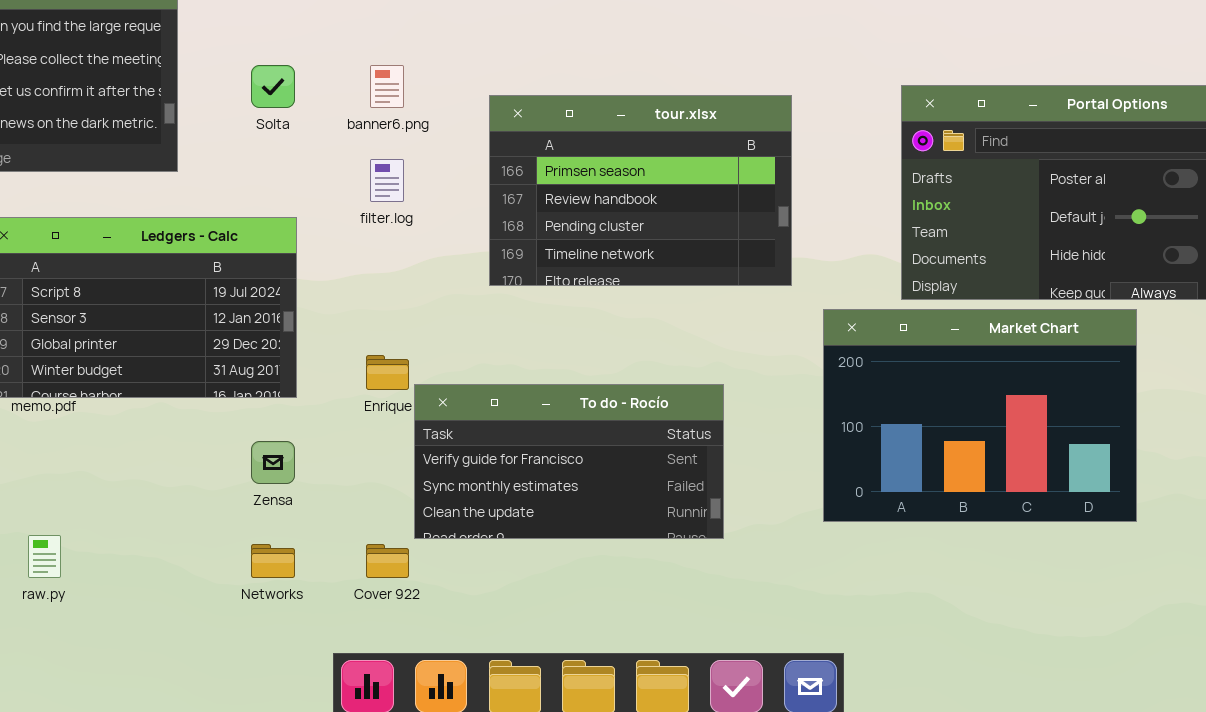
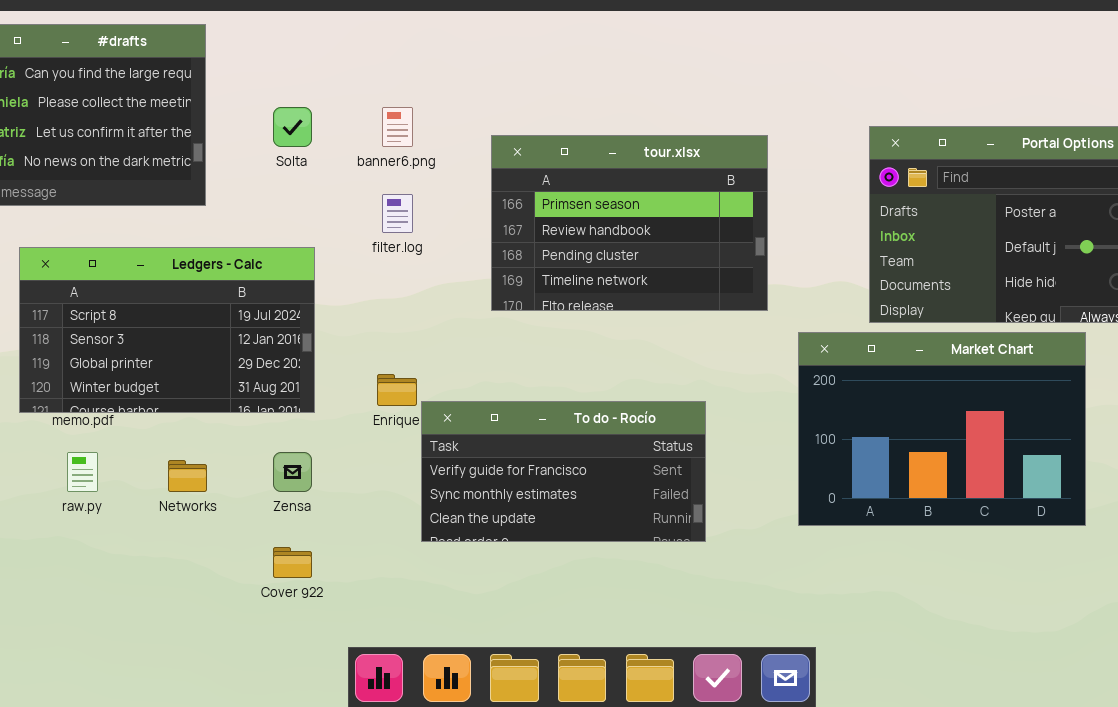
raw.py: [28,535,61,578] -> [67,452,98,492], moved
Networks: [251,544,295,578] -> [168,460,207,492], moved
Cover 922: [366,544,409,578] -> [273,547,312,578], moved

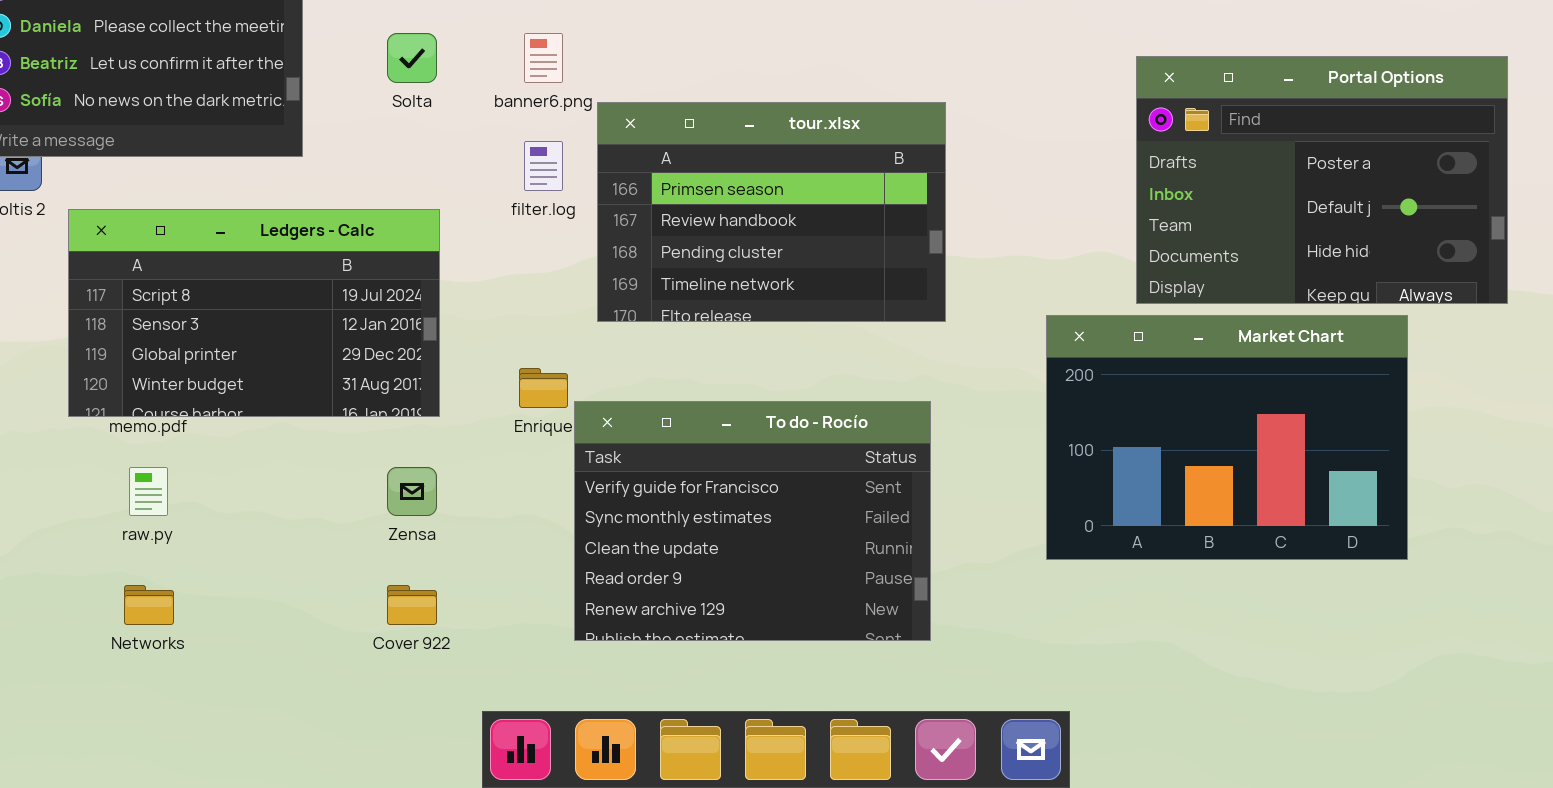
tour.xlsx: [491,135,768,311] -> [597,102,946,322], moved
To do - Rocío: [421,401,706,542] -> [574,401,931,641], resized
Networks: [168,460,207,492] -> [124,585,174,625], moved

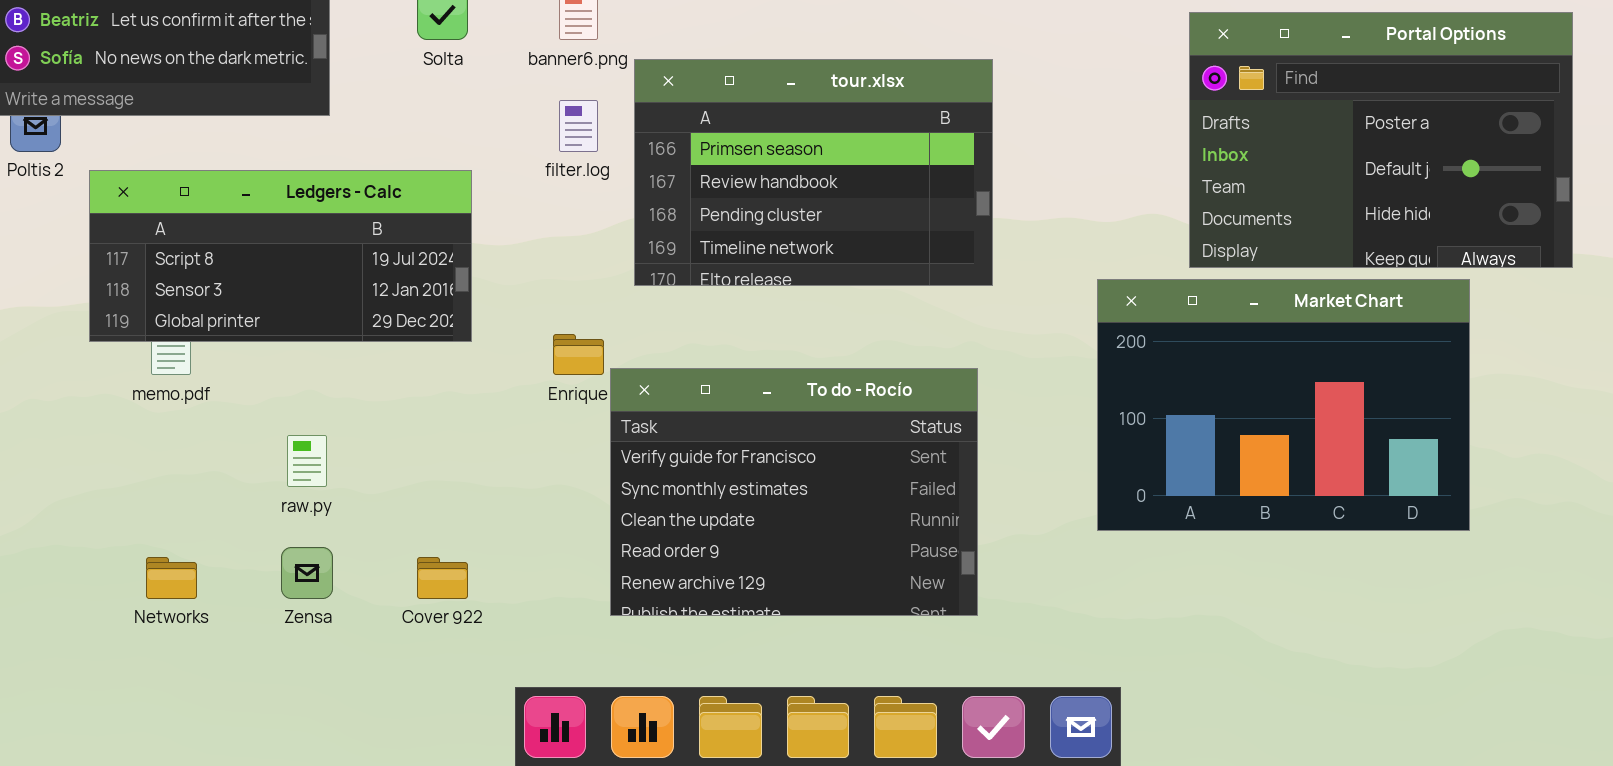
Ledgers - Calc: [68,209,440,417] -> [89,170,472,342], resized
raw.py: [129,467,168,516] -> [287,435,327,487], moved
Zensa: [387,467,437,516] -> [281,547,333,599], moved

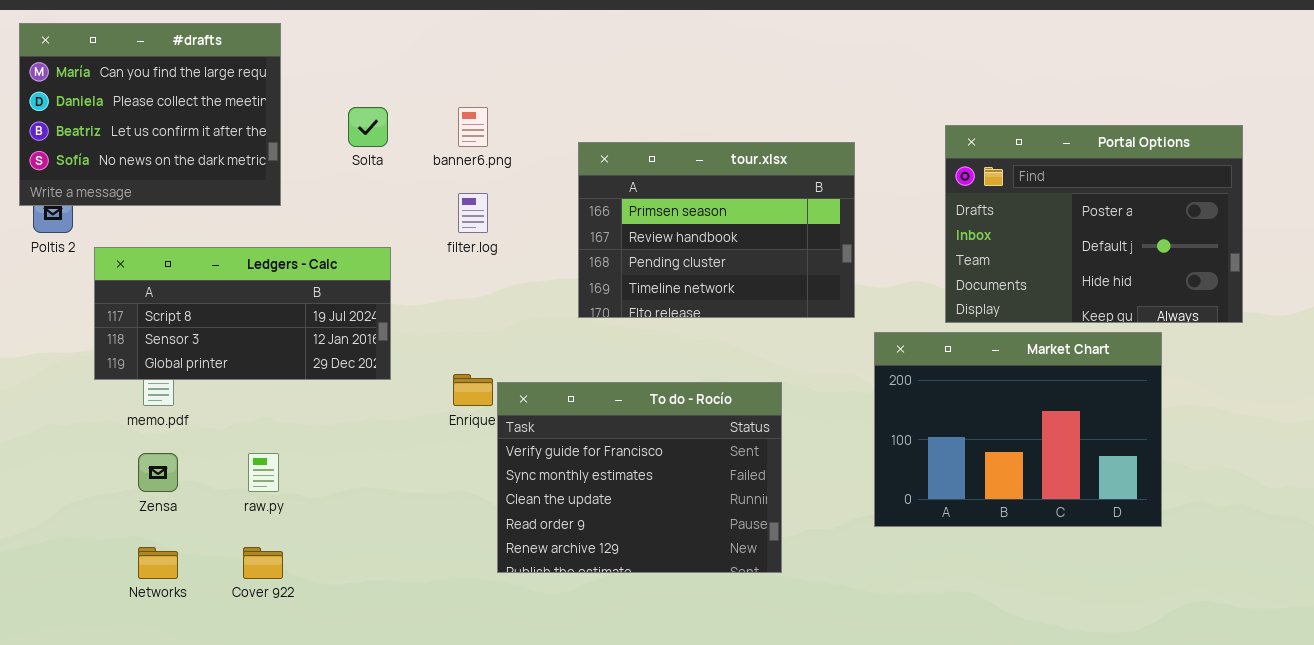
tour.xlsx: [634,59,993,286] -> [578,142,855,318], moved
To do - Rocío: [610,368,978,616] -> [497,382,782,573], moved
Zensa: [281,547,333,599] -> [138,453,178,492], moved
Cover 922: [417,557,468,599] -> [243,547,283,579], moved

